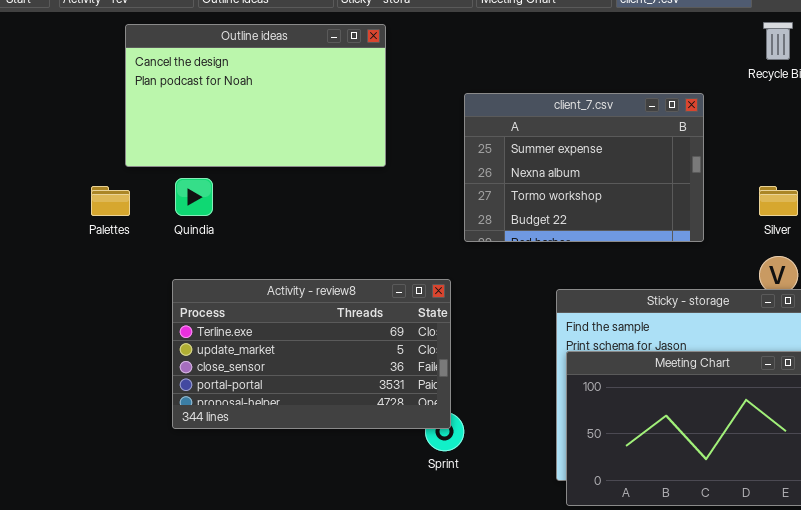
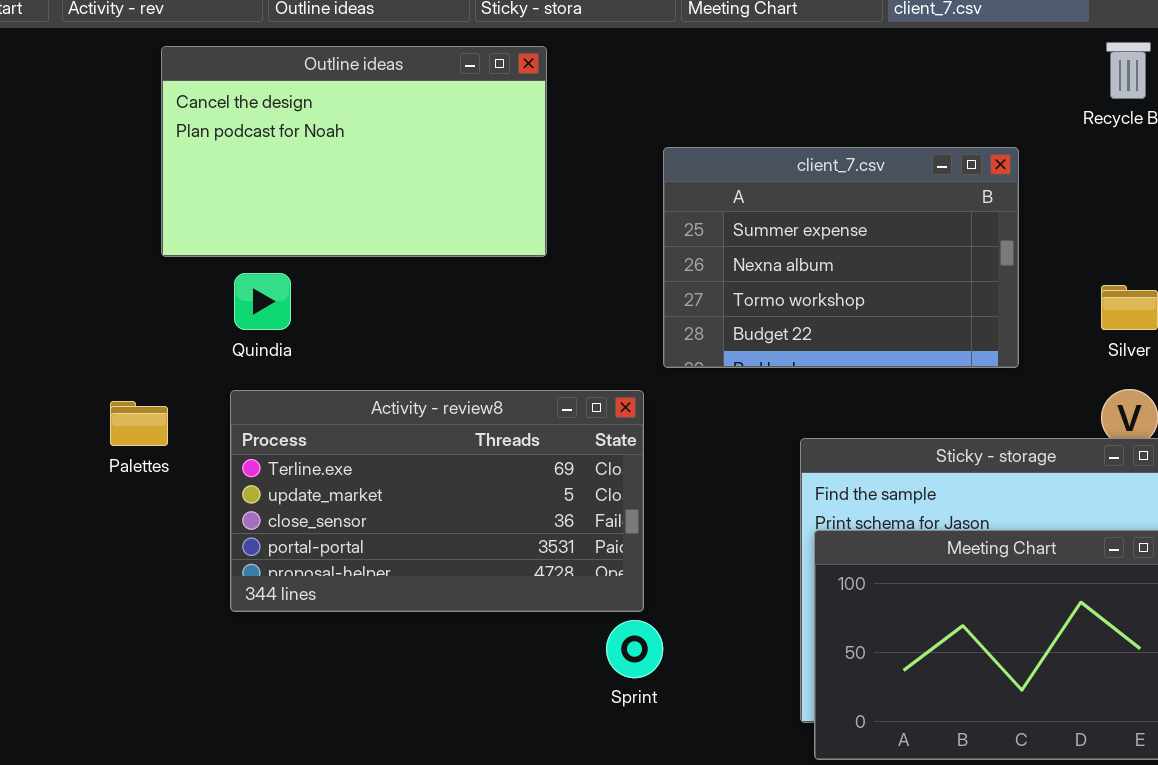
Palettes: [91,186,130,216] -> [110,401,168,446], moved
Activity - review8: [172,279,451,429] -> [230,390,644,612], moved

